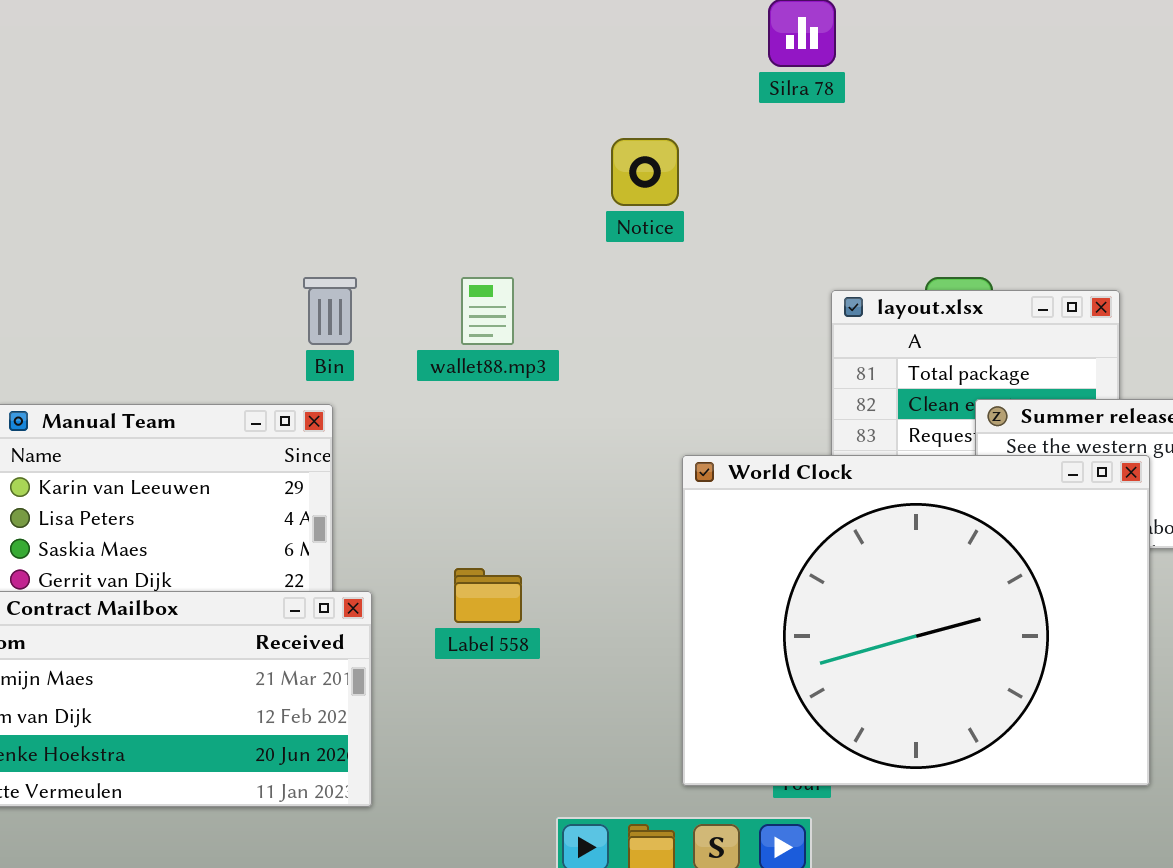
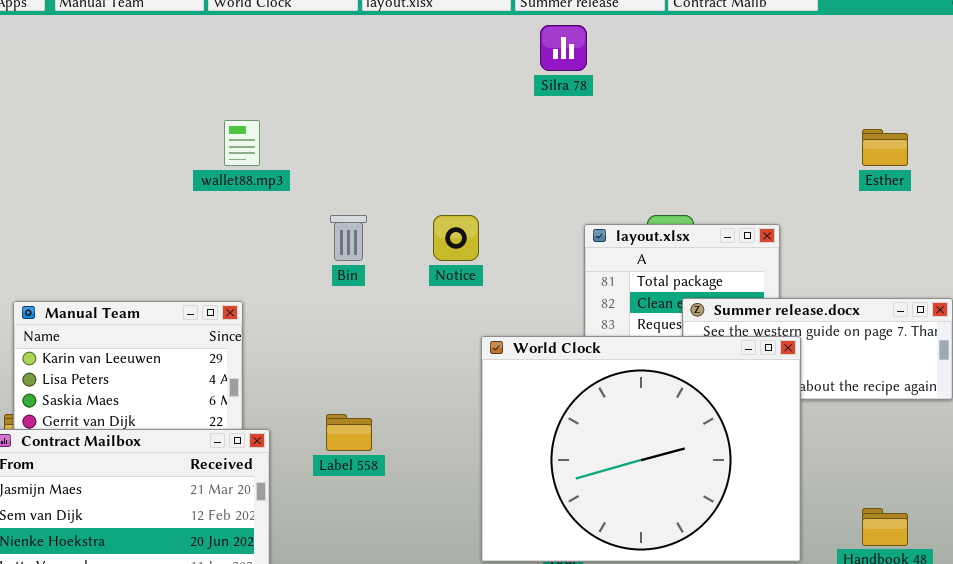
Notice: [611,138,679,206] -> [433,215,479,261], moved
Bin: [303,277,357,345] -> [330,215,367,261], moved
wallet88.mp3: [461,277,514,345] -> [224,120,260,166], moved

